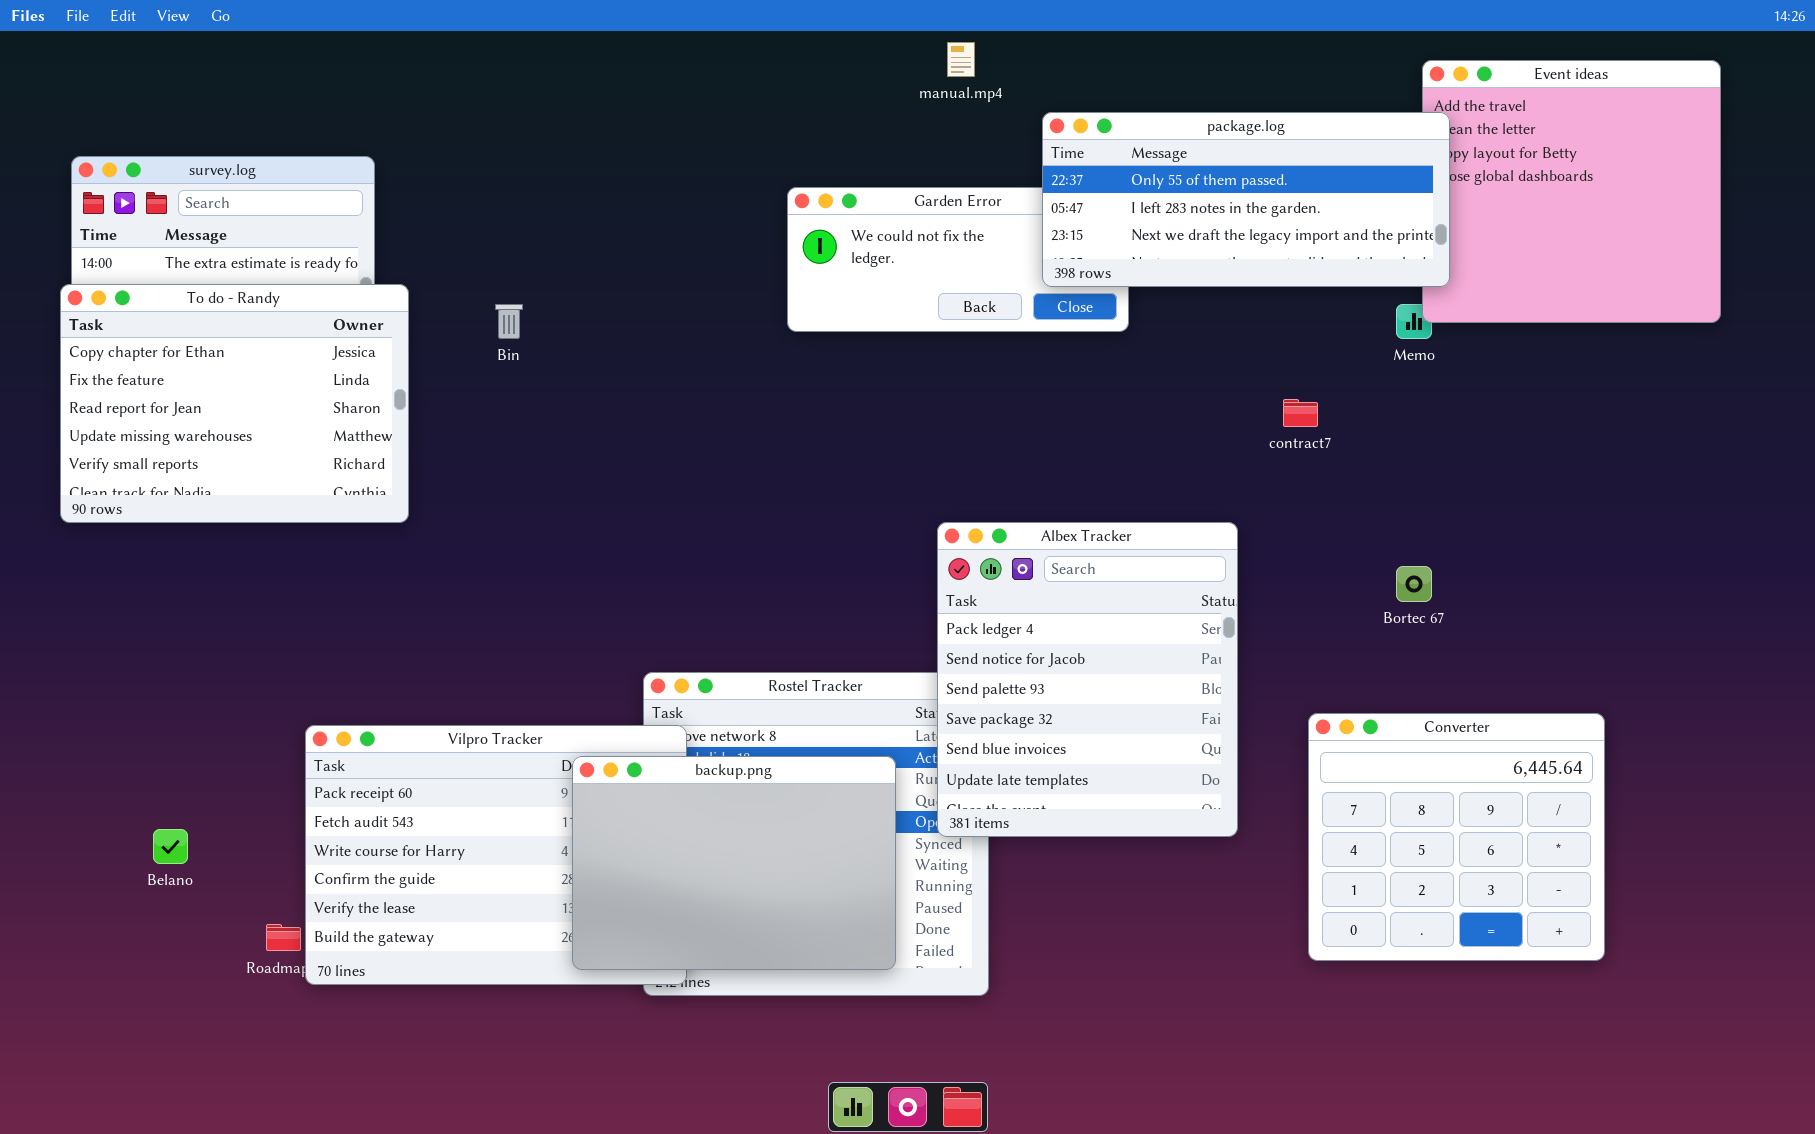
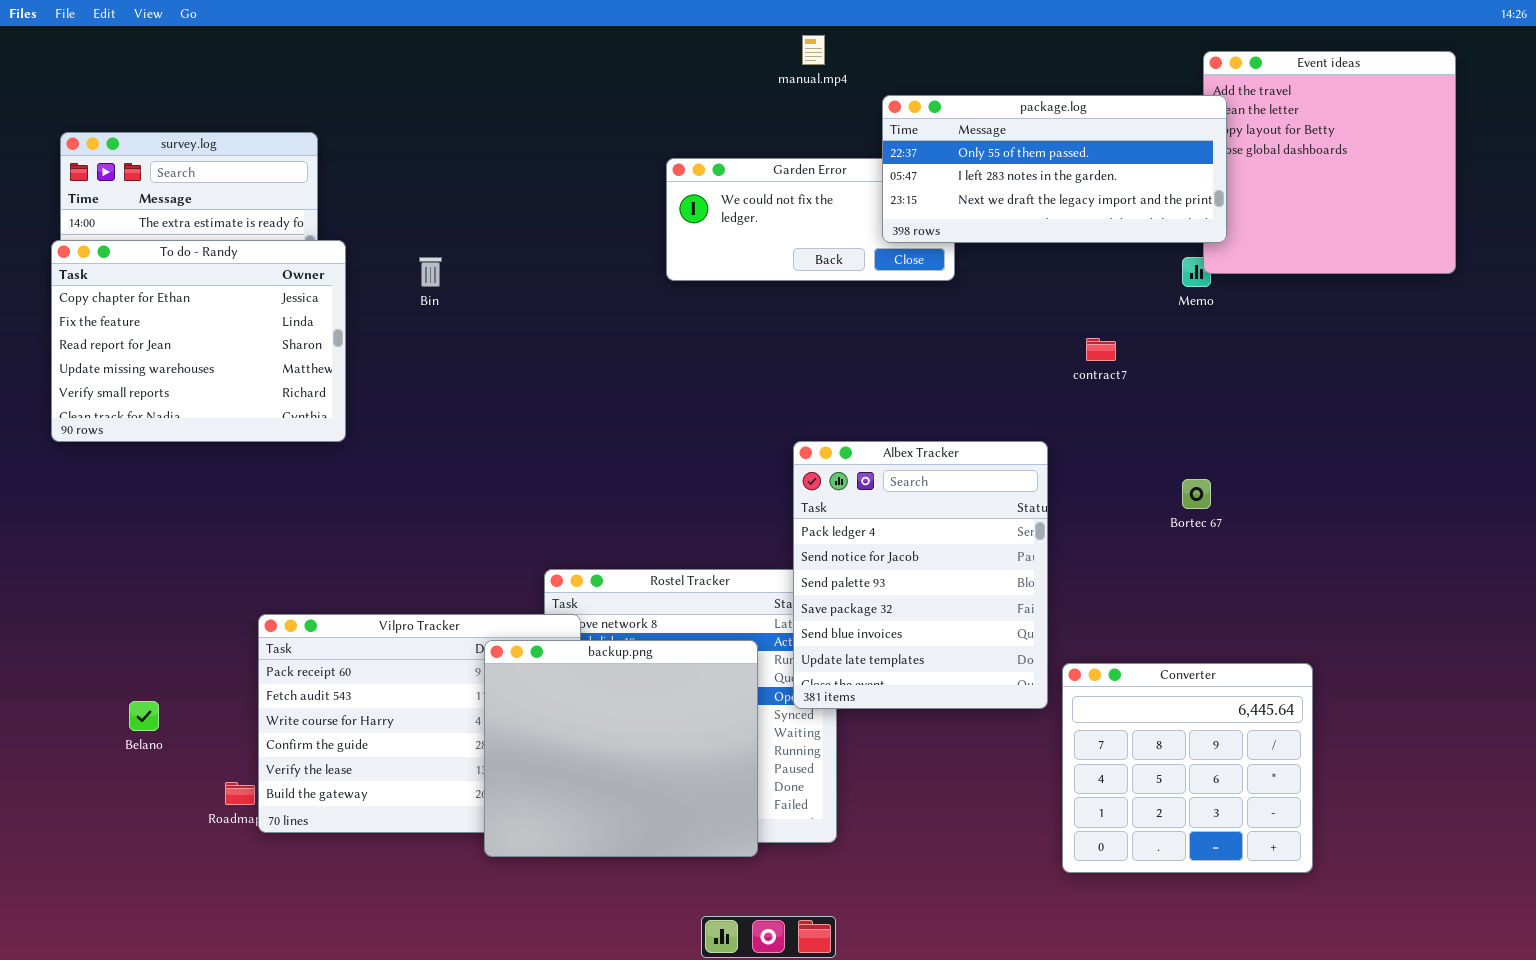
Converter: [1308,713,1605,961] -> [1062,663,1313,873], moved
backup.png: [572,756,896,970] -> [484,640,758,857], resized

